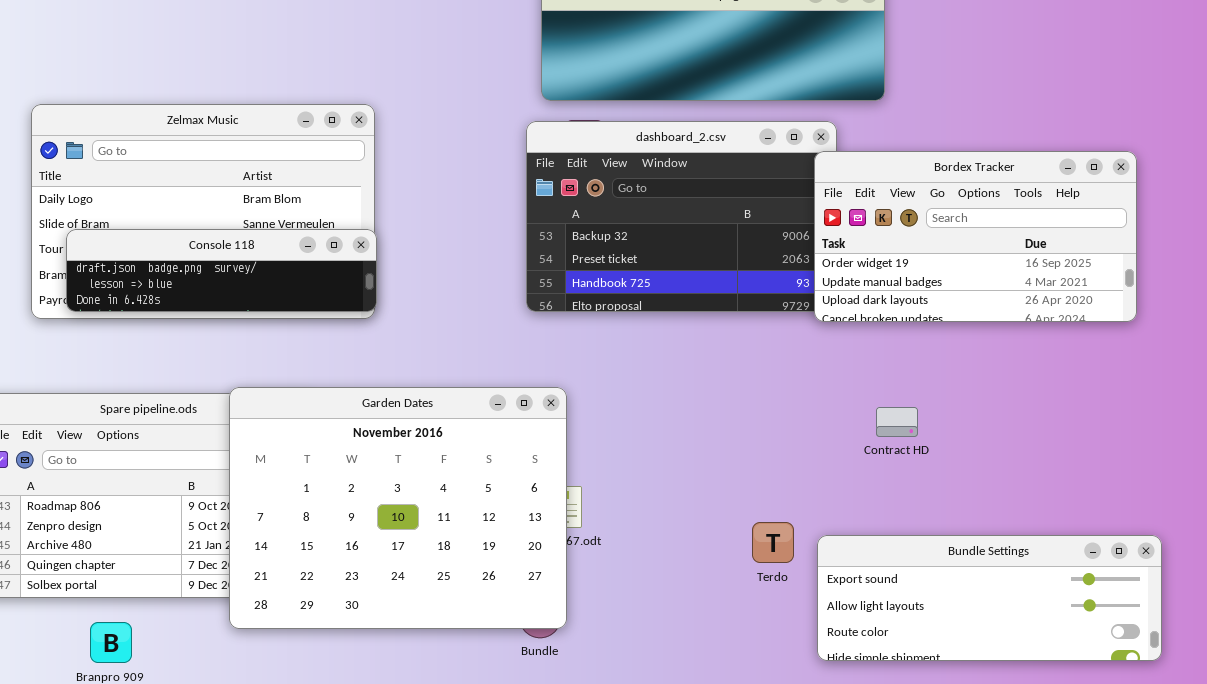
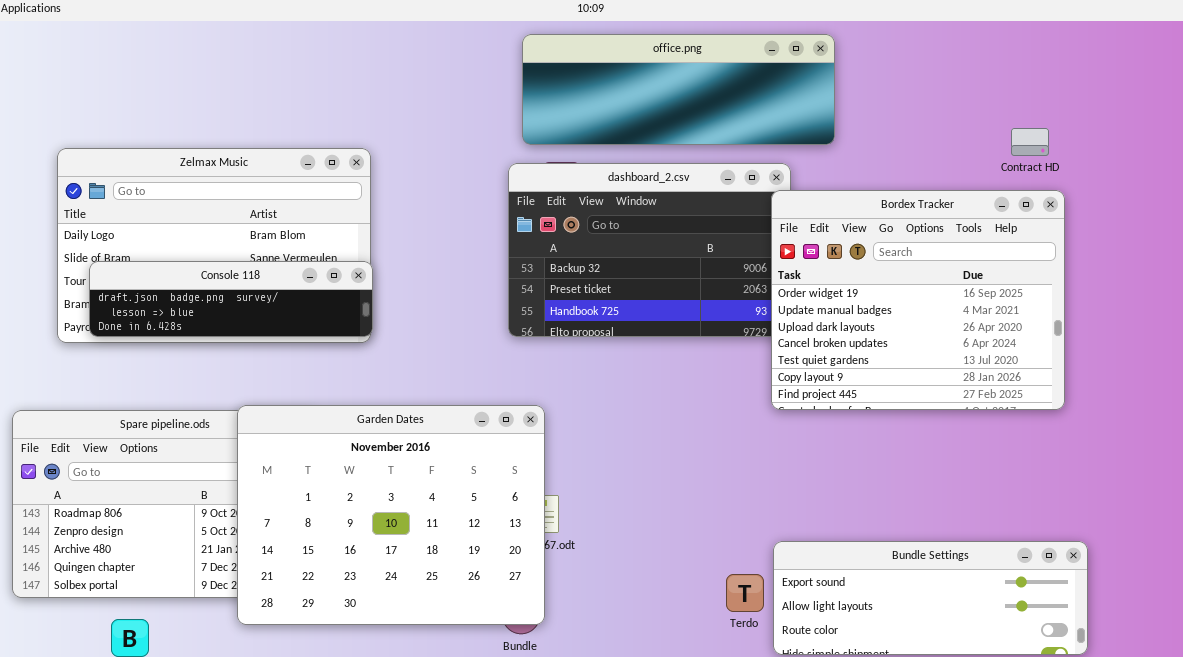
Bordex Tracker: [814,151,1137,322] -> [771,190,1065,410], resized
Contract HD: [876,407,918,437] -> [1011,128,1049,156], moved
Terdo: [752,522,794,563] -> [726,574,764,612], moved

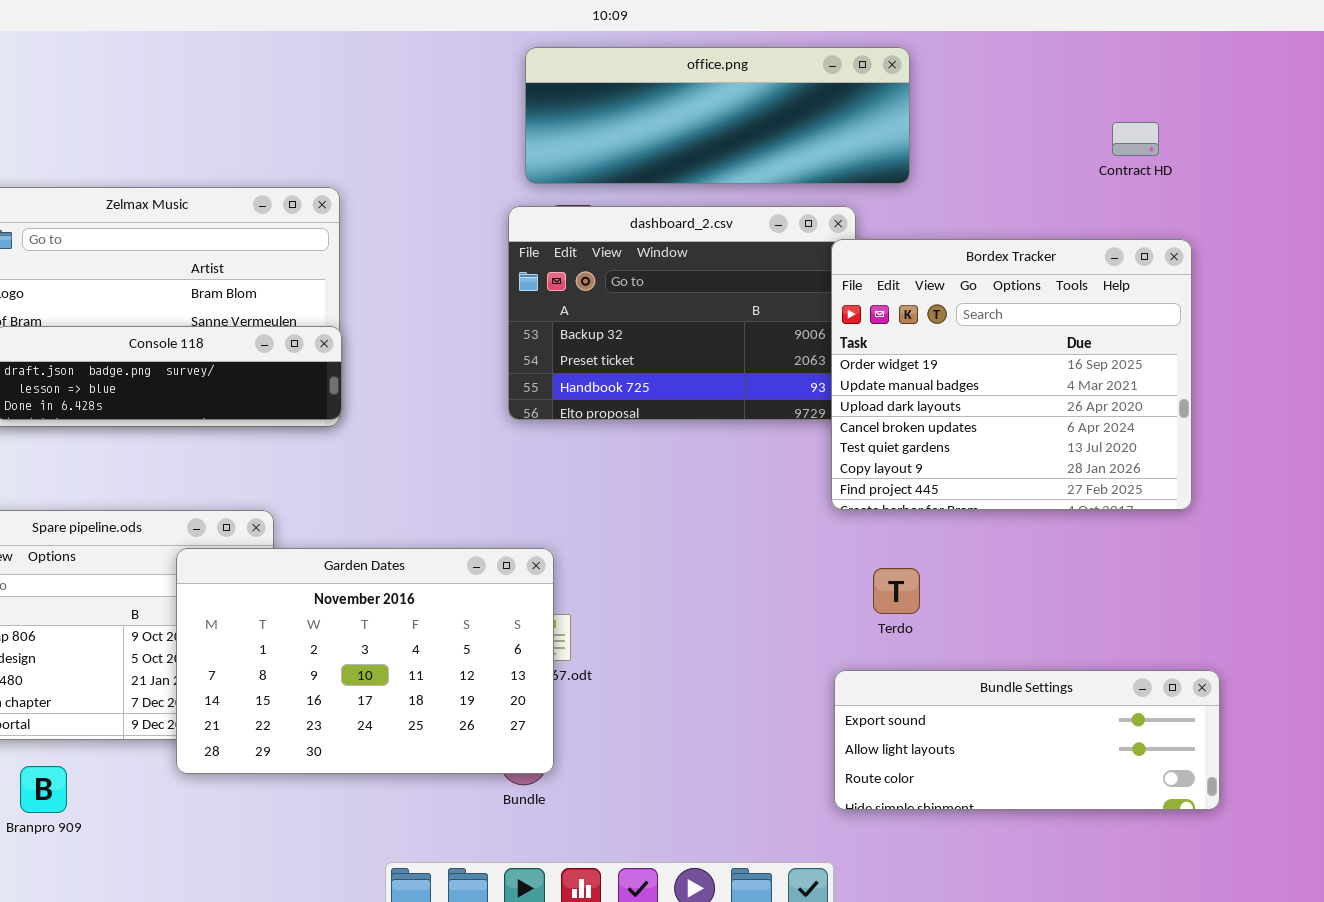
Contract HD: [1011,128,1049,156] -> [1112,122,1159,156], moved
Garden Dates: [237,405,545,625] -> [176,548,554,774], resized
Terdo: [726,574,764,612] -> [873,568,920,614], moved

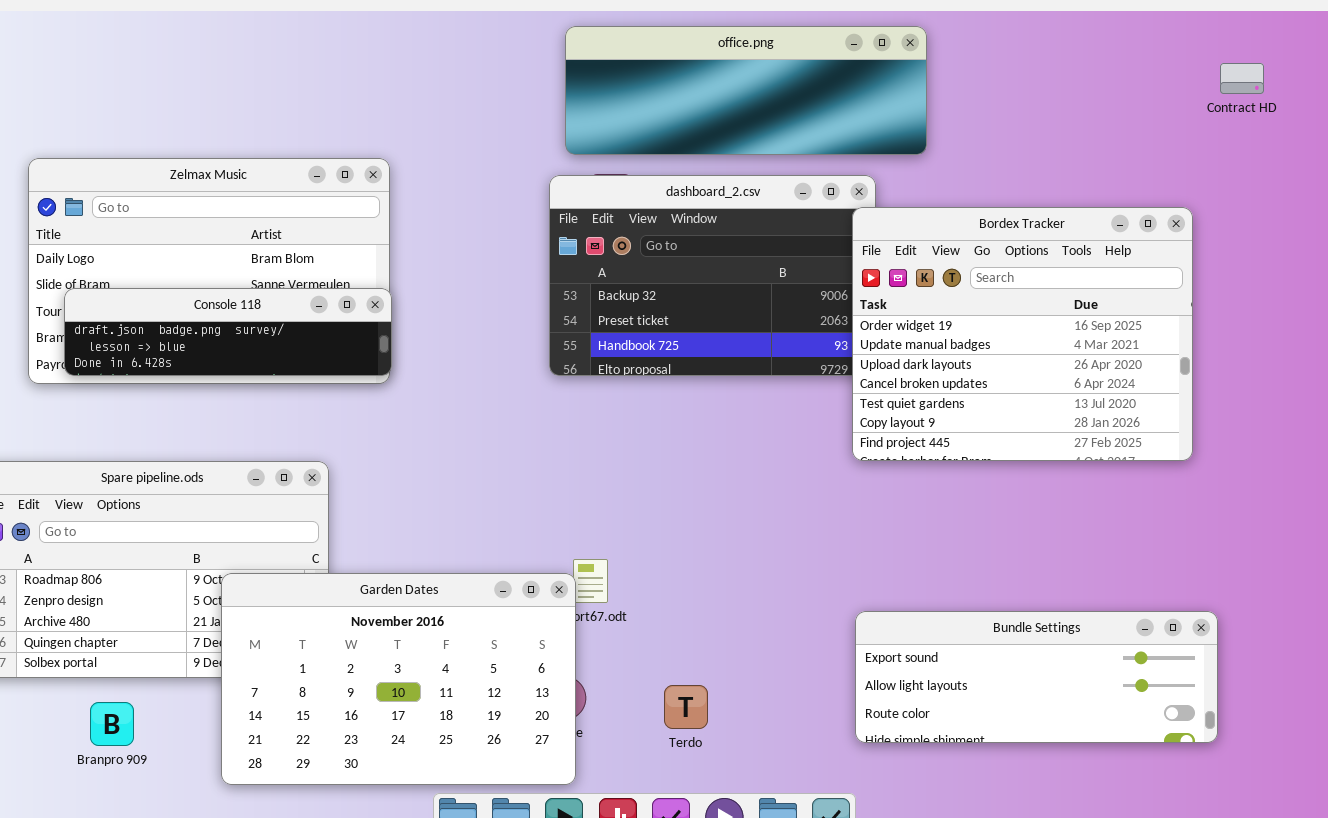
Contract HD: [1112,122,1159,156] -> [1220,63,1264,94], moved
Garden Dates: [176,548,554,774] -> [221,573,576,785], moved
Terdo: [873,568,920,614] -> [664,685,708,729], moved

